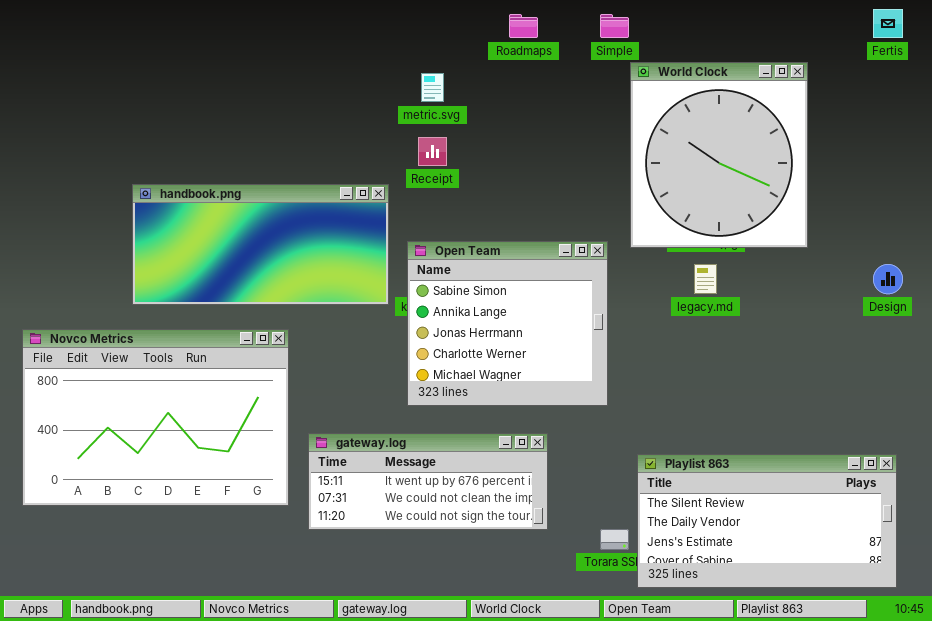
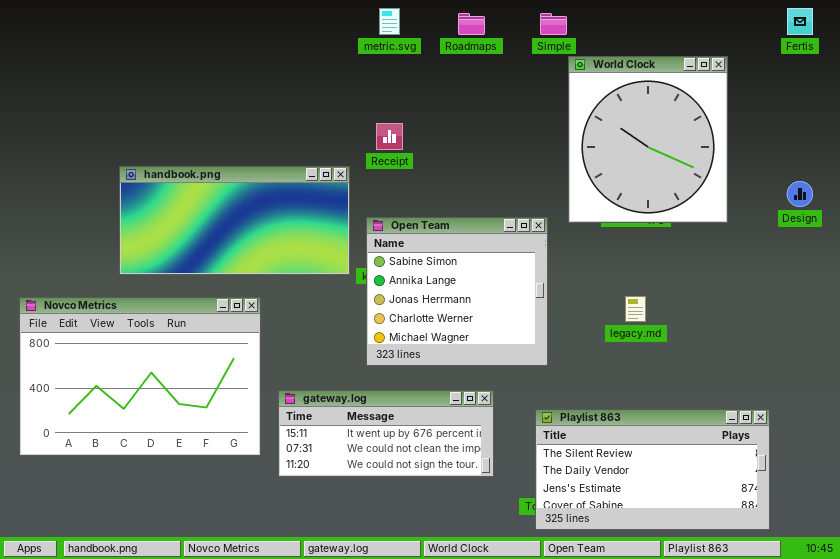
metric.svg: [421,73,444,102] -> [379,8,400,35], moved
legacy.md: [694,264,717,294] -> [625,296,646,322], moved
Design: [873,264,903,294] -> [787,181,813,207], moved
Playlist 863: [637,454,897,588] -> [535,409,770,530], moved

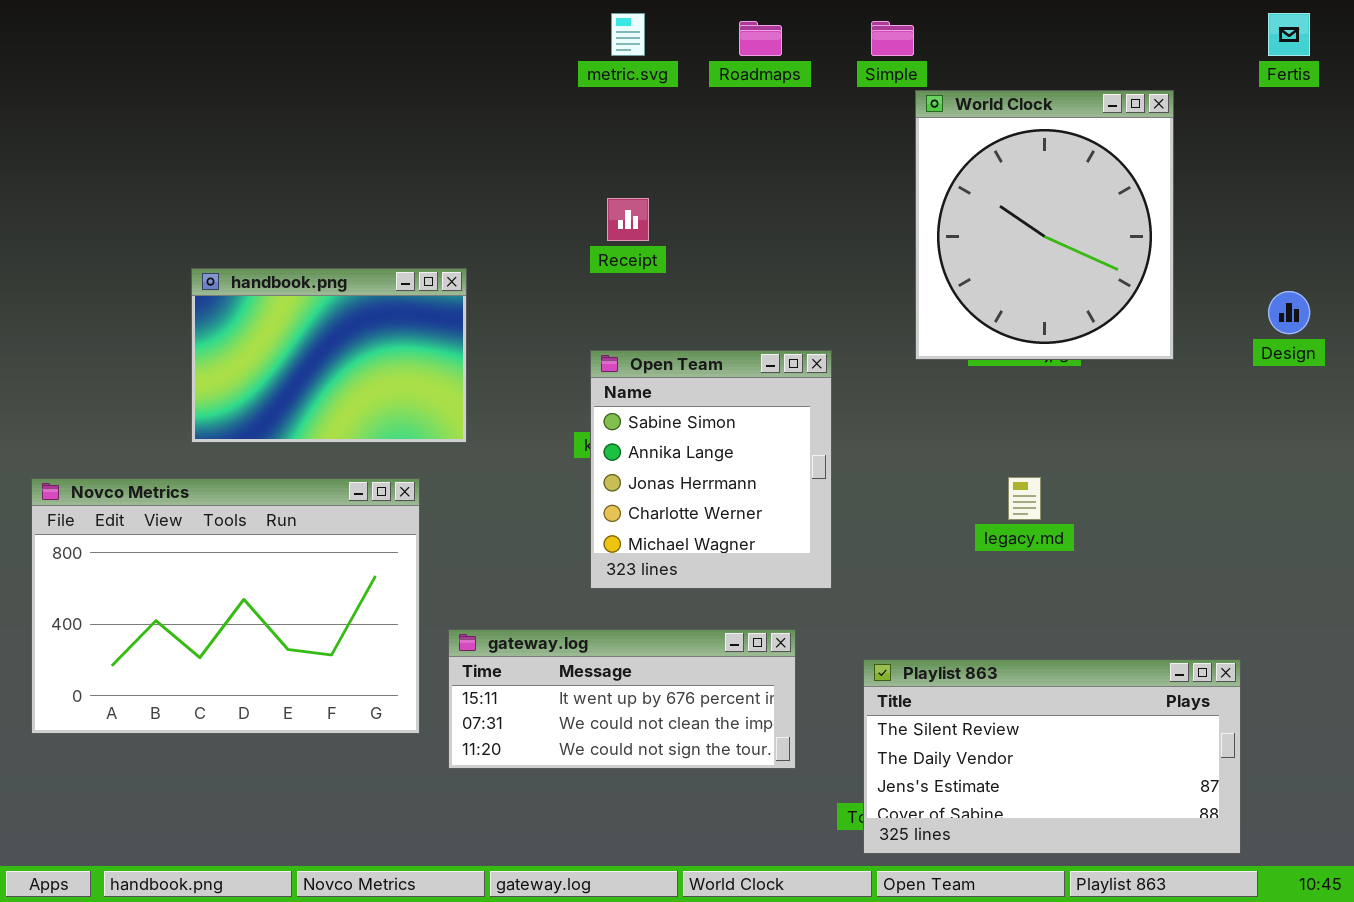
handbook.png: [119,166,350,275] -> [191,268,467,443], resized
Open Team: [366,217,548,366] -> [590,350,832,589], resized

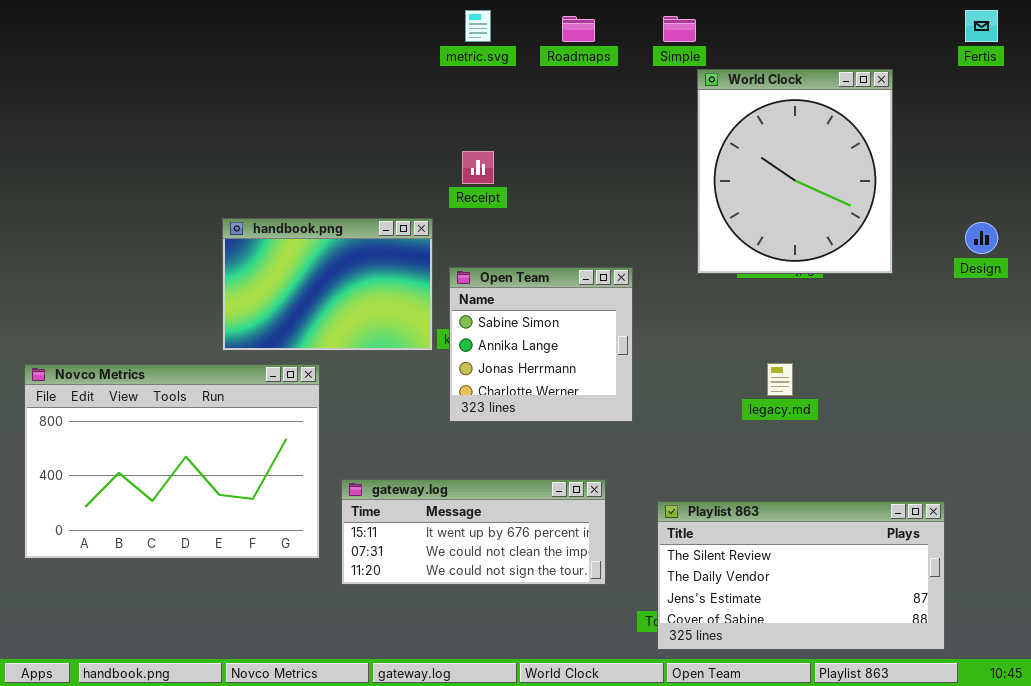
handbook.png: [191,268,467,443] -> [222,218,433,351], moved
Open Team: [590,350,832,589] -> [449,267,633,422], resized

